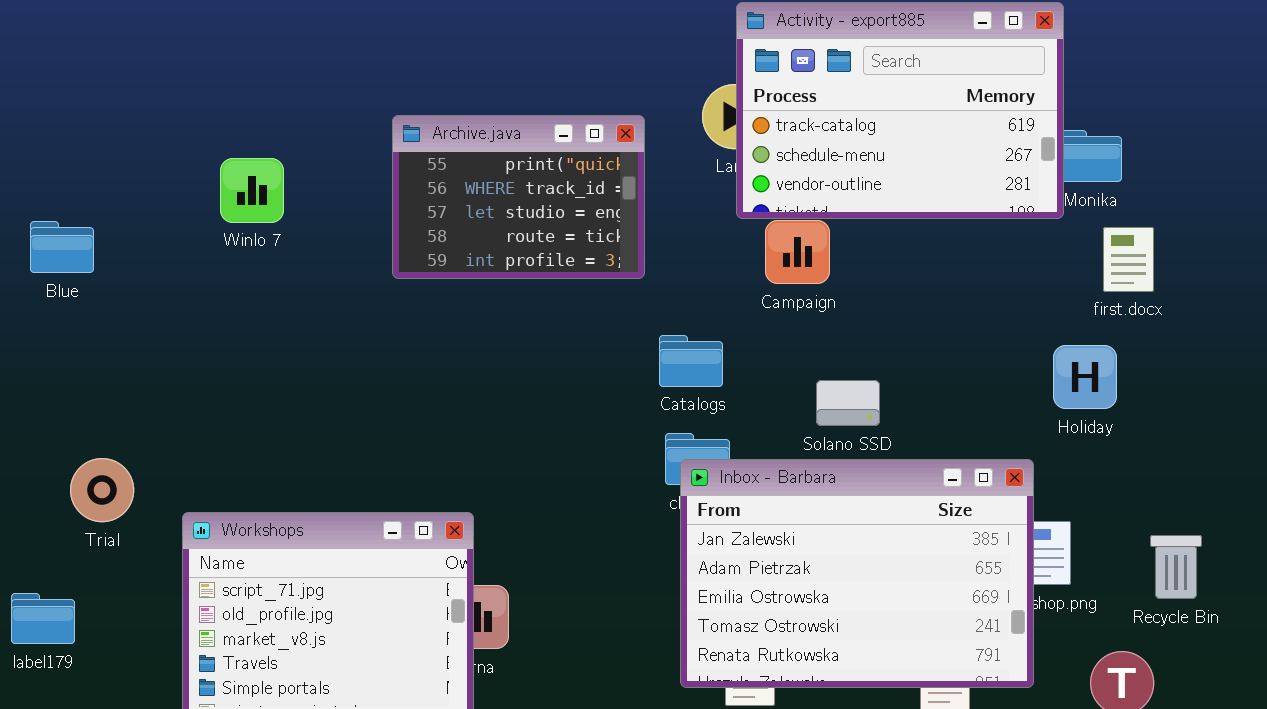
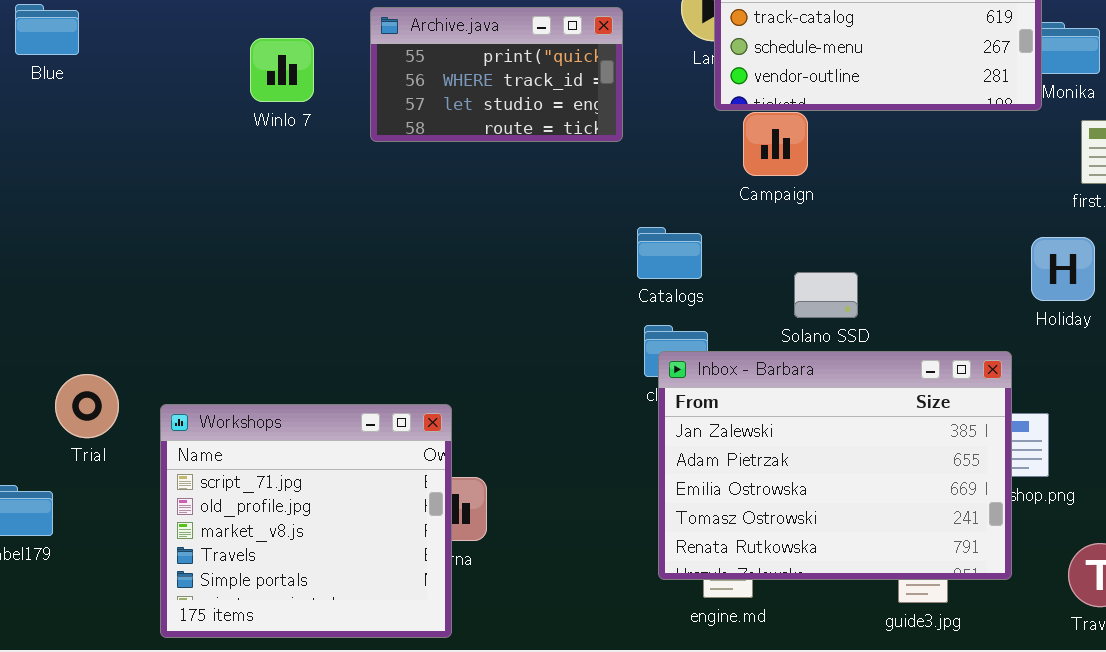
Archive.java: [392,115,645,279] -> [370,7,623,142], resized
Winlo 7: [220,158,284,223] -> [250,38,314,102], moved
Blue: [30,221,94,273] -> [15,4,79,55], moved
Trial: [70,458,134,522] -> [55,374,119,438], moved

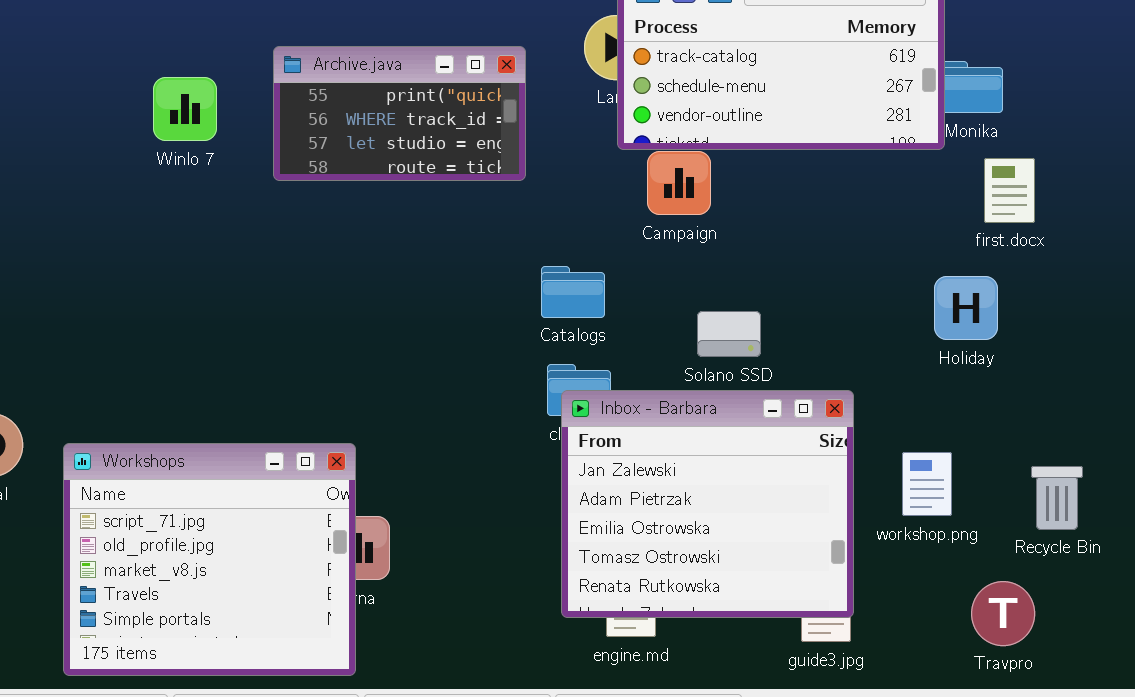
Inbox - Barbara: [658,351,1012,580] -> [561,390,854,618], resized

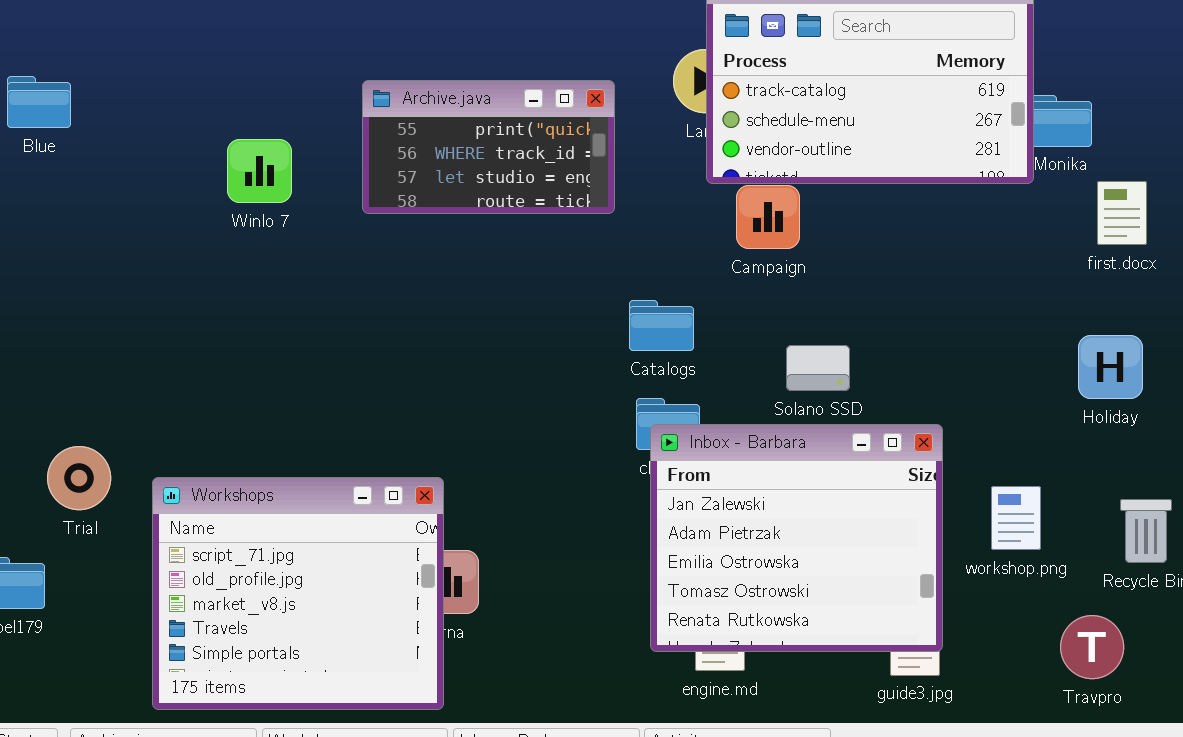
Winlo 7: [153,77,217,141] -> [227,139,292,203], moved
first.docx: [984,158,1035,223] -> [1097,181,1147,245], moved
Holiday: [934,276,998,340] -> [1078,335,1143,399], moved

